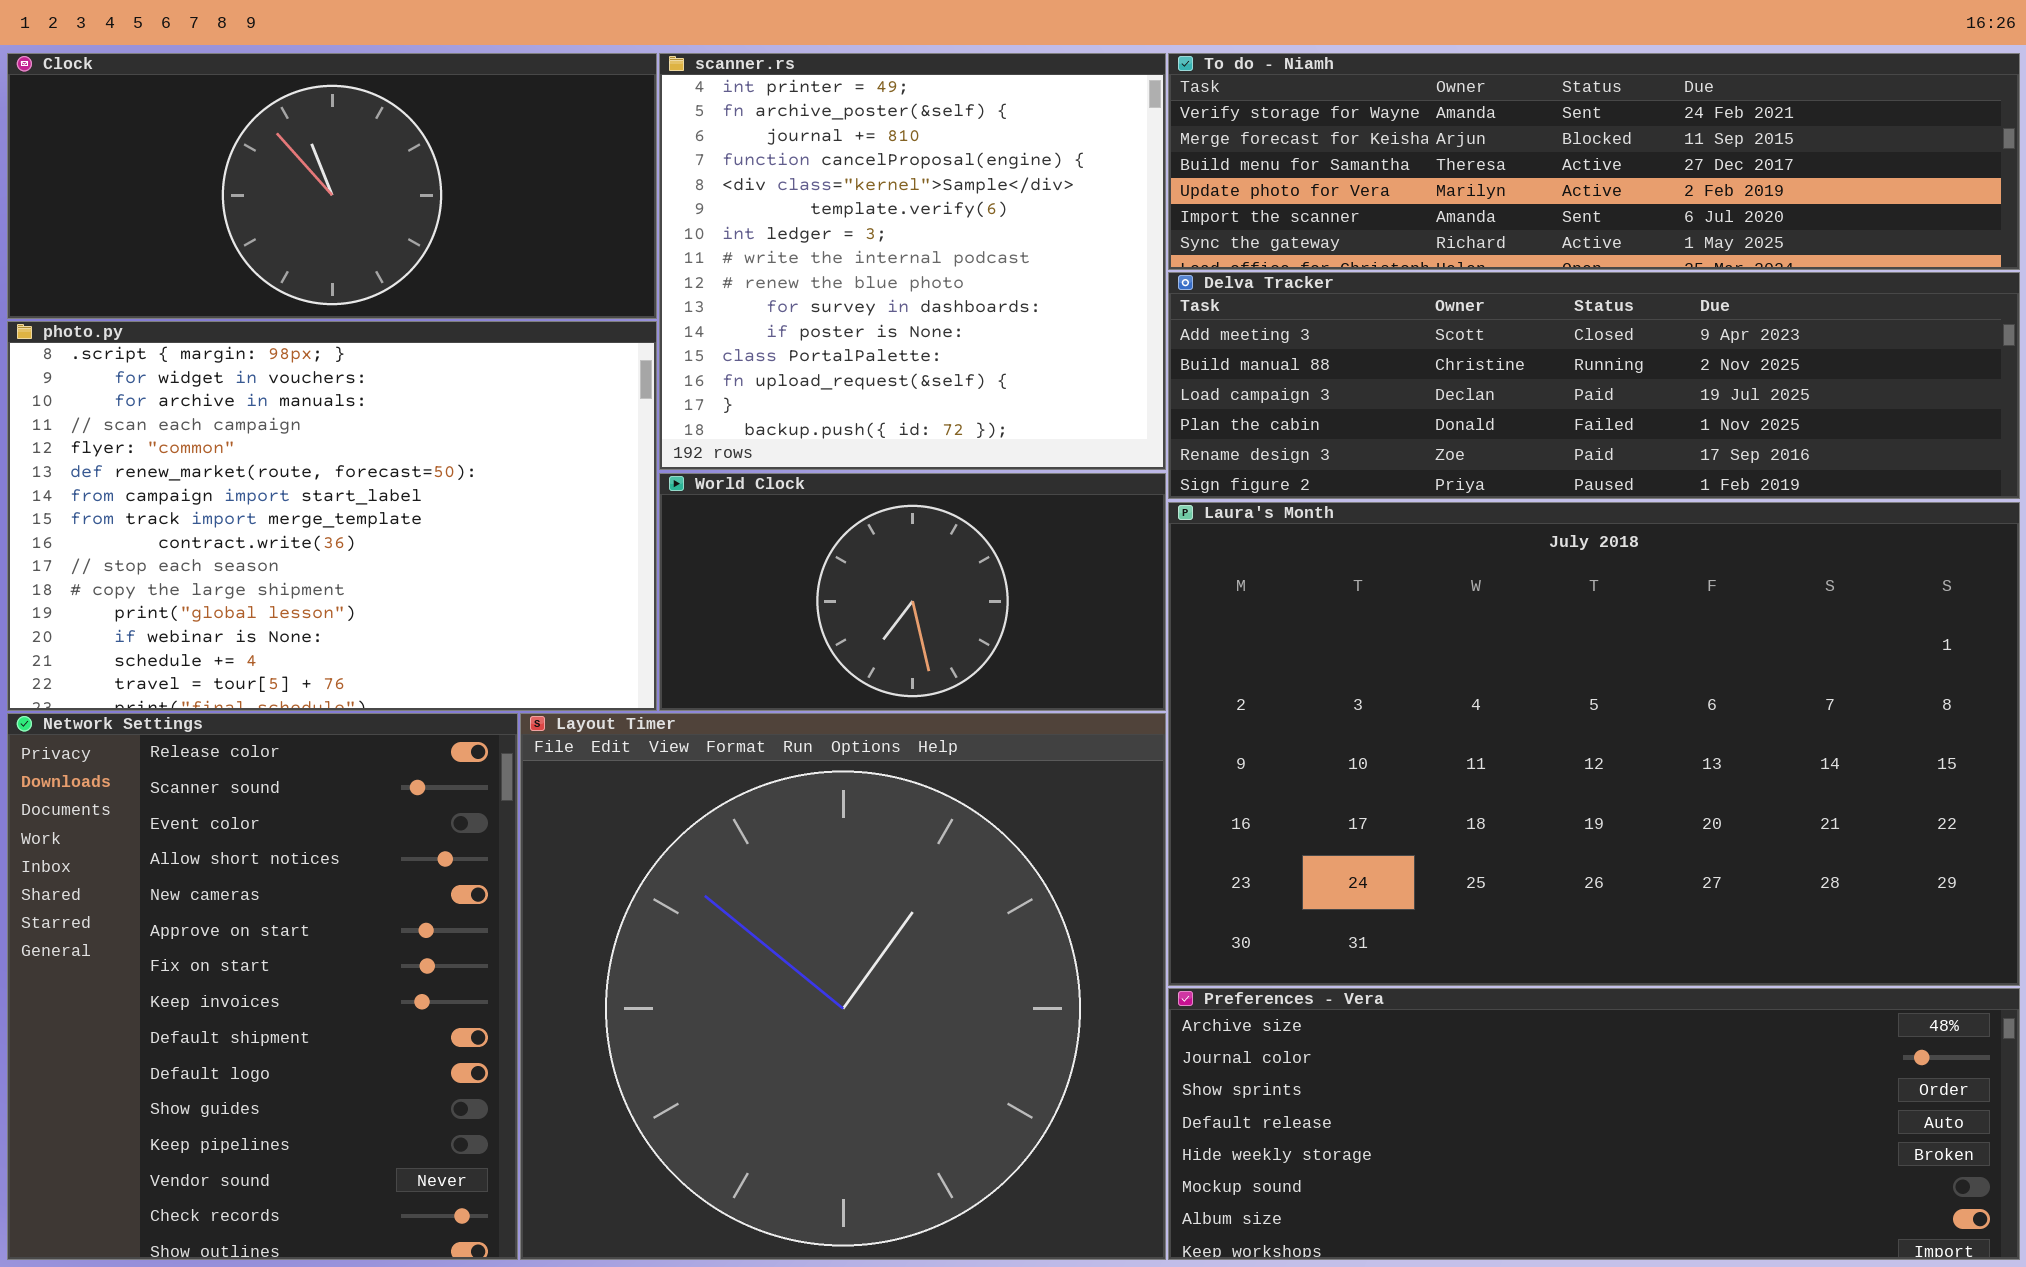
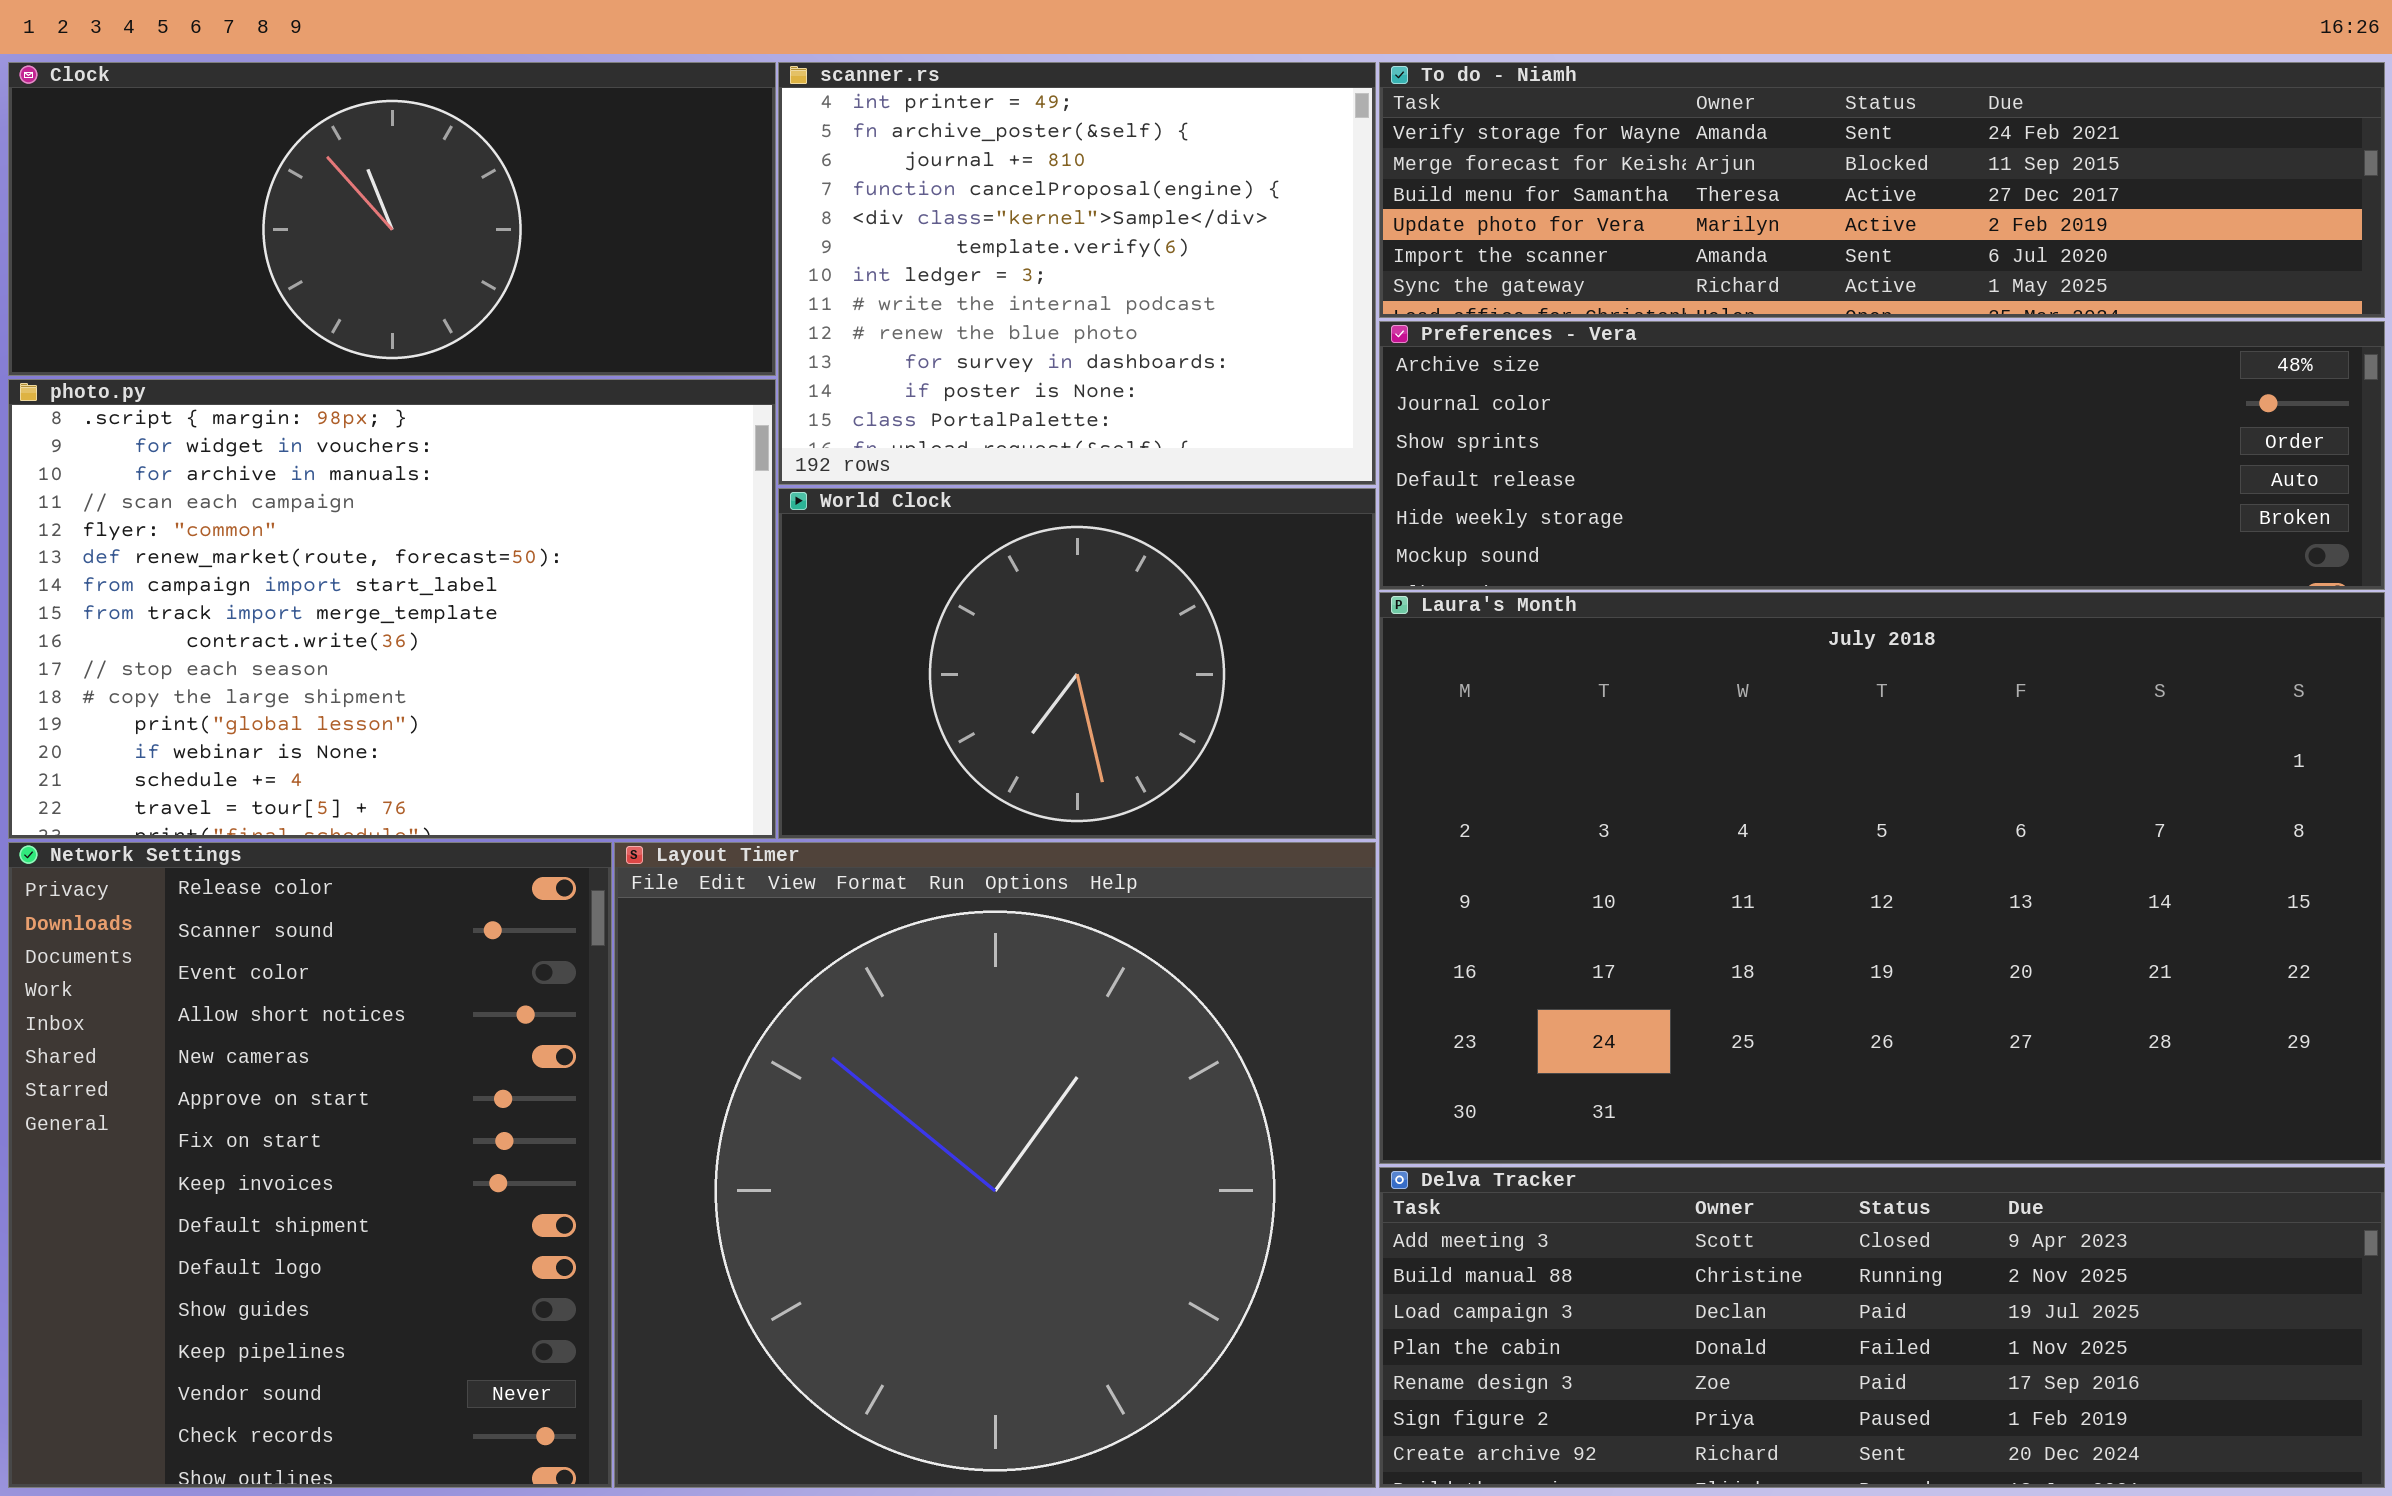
scanner.rs: [659,53,1166,470] -> [778,62,1376,485], resized
Delva Tracker: [1168,272,2020,499] -> [1379,1167,2385,1488], moved, resized
World Clock: [659,473,1166,711] -> [778,488,1376,839], resized
Preferences - Vera: [1168,988,2020,1260] -> [1379,321,2385,590], moved, resized

